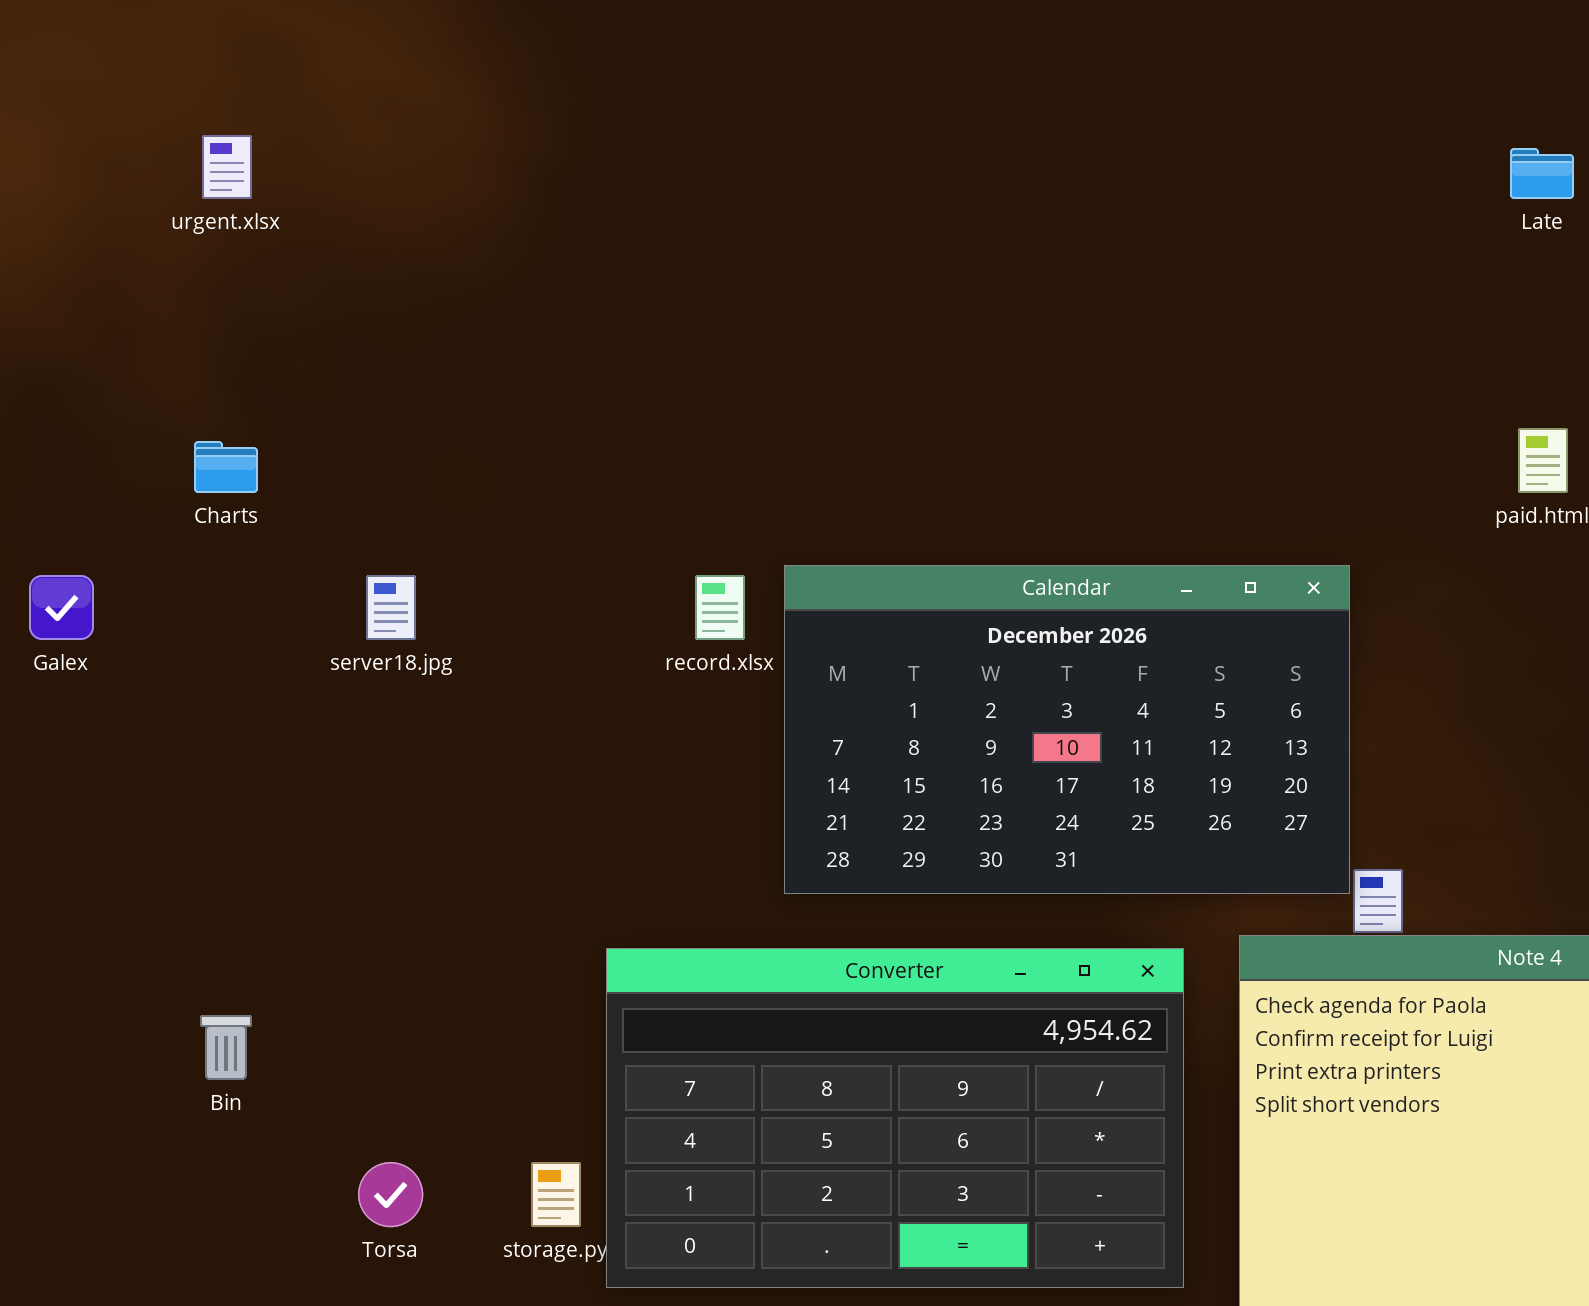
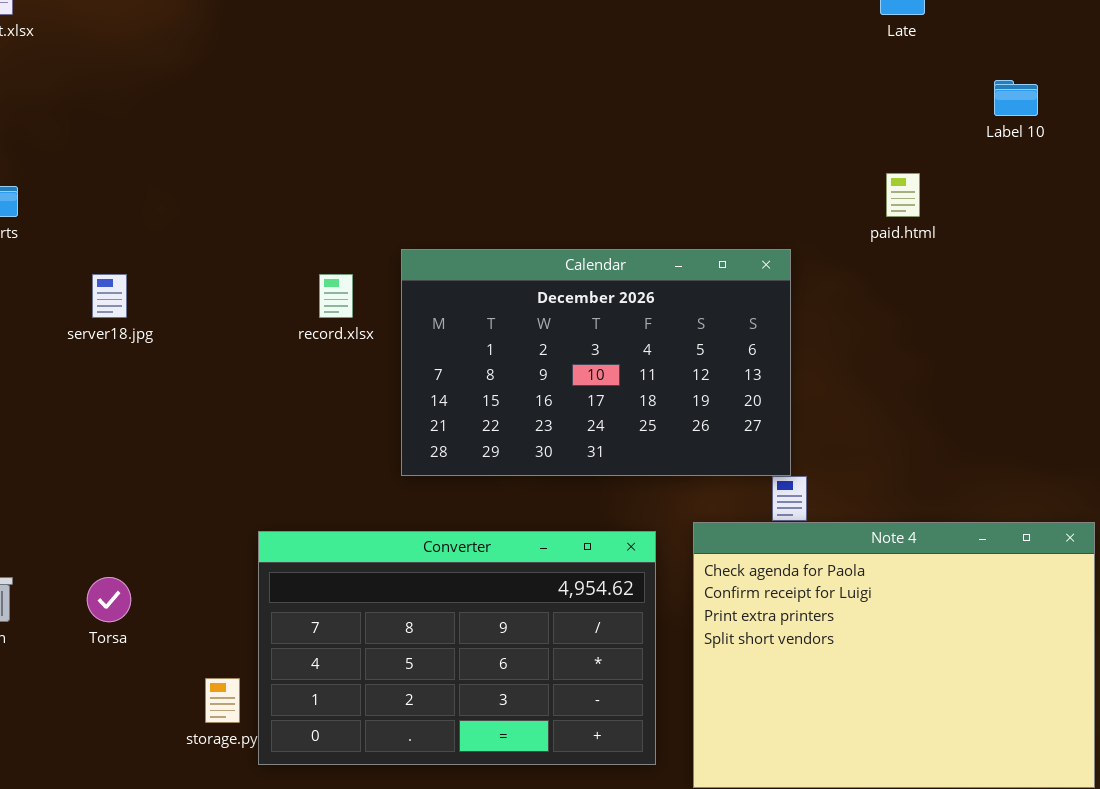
Calendar: [784,565,1350,894] -> [401,249,791,476], moved
Torsa: [358,1162,423,1227] -> [87,577,131,622], moved

